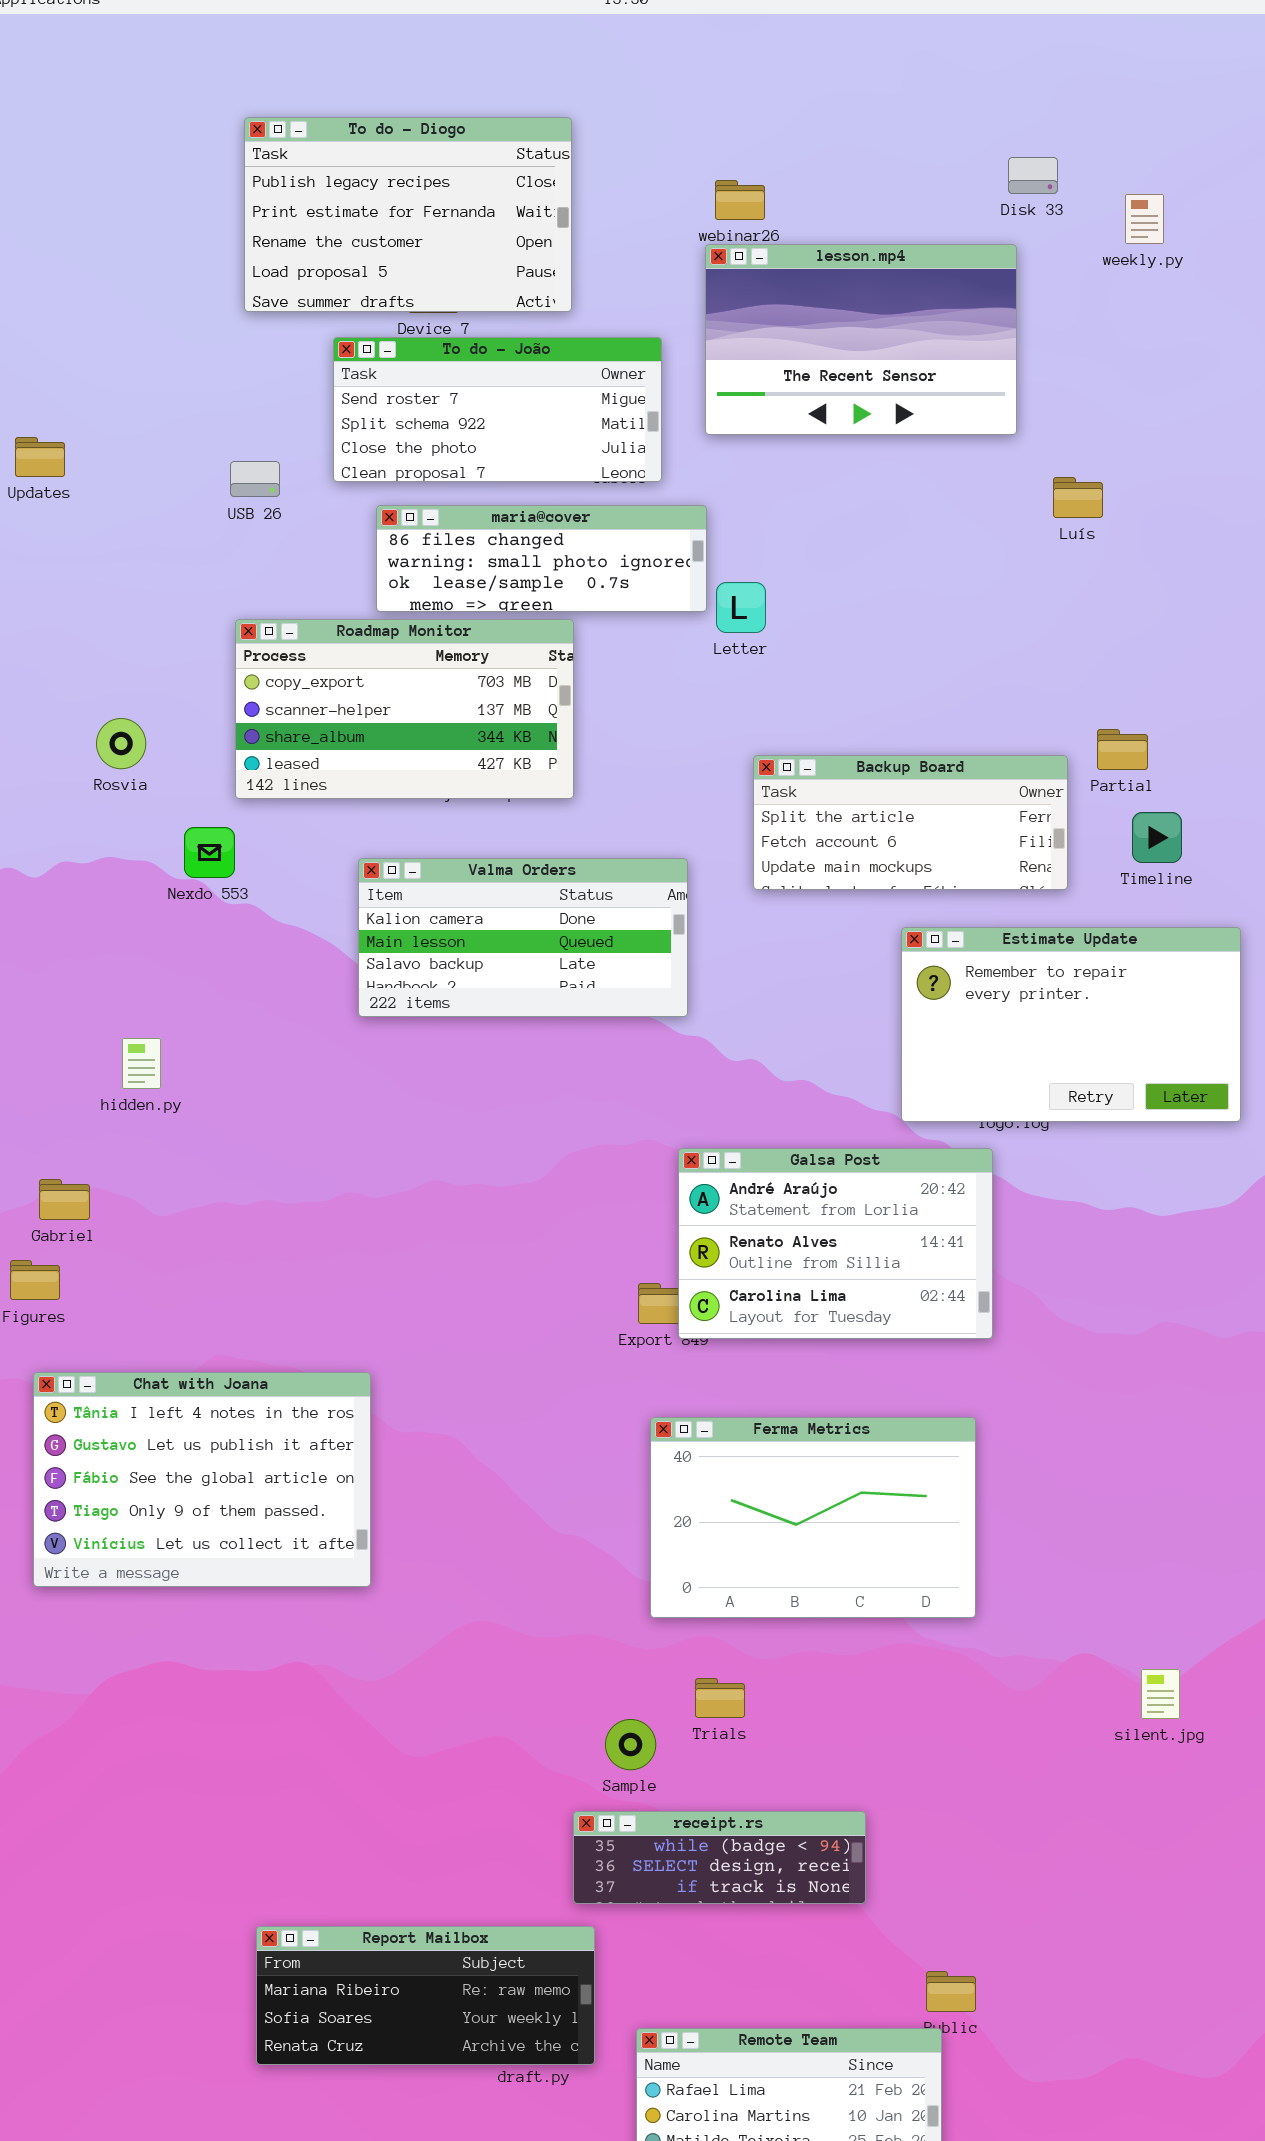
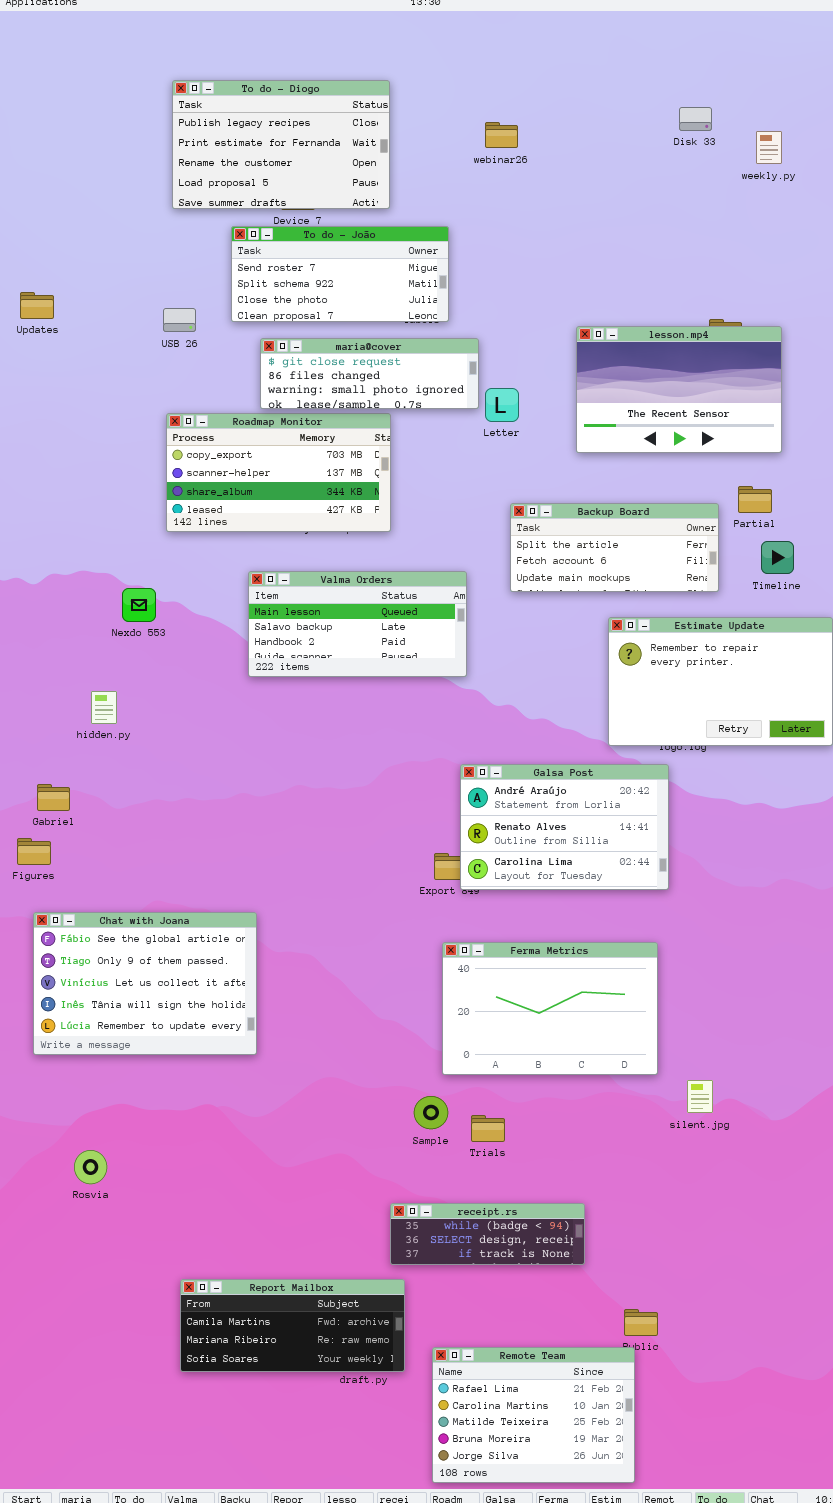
lesson.mp4: [705,244,1017,435] -> [576,326,782,453], moved
maria@cover: [376,505,707,612] -> [260,338,479,409], scrolled up 1 row
Rosvia: [96,718,146,769] -> [74,1150,107,1184], moved
Nexdo 553: [184,827,235,878] -> [122,588,156,622], moved
Valma Orders: [358,858,688,1017] -> [248,571,467,677], scrolled down 1 row
Chat with Joana: [33,1372,371,1587] -> [33,912,257,1055], scrolled down 2 rows
silent.jpg: [1141,1669,1180,1719] -> [687,1080,713,1113], moved
Sample: [605,1719,656,1770] -> [414,1096,448,1129], moved
Report Mailbox: [256,1926,595,2065] -> [180,1279,405,1372], scrolled up 1 row

